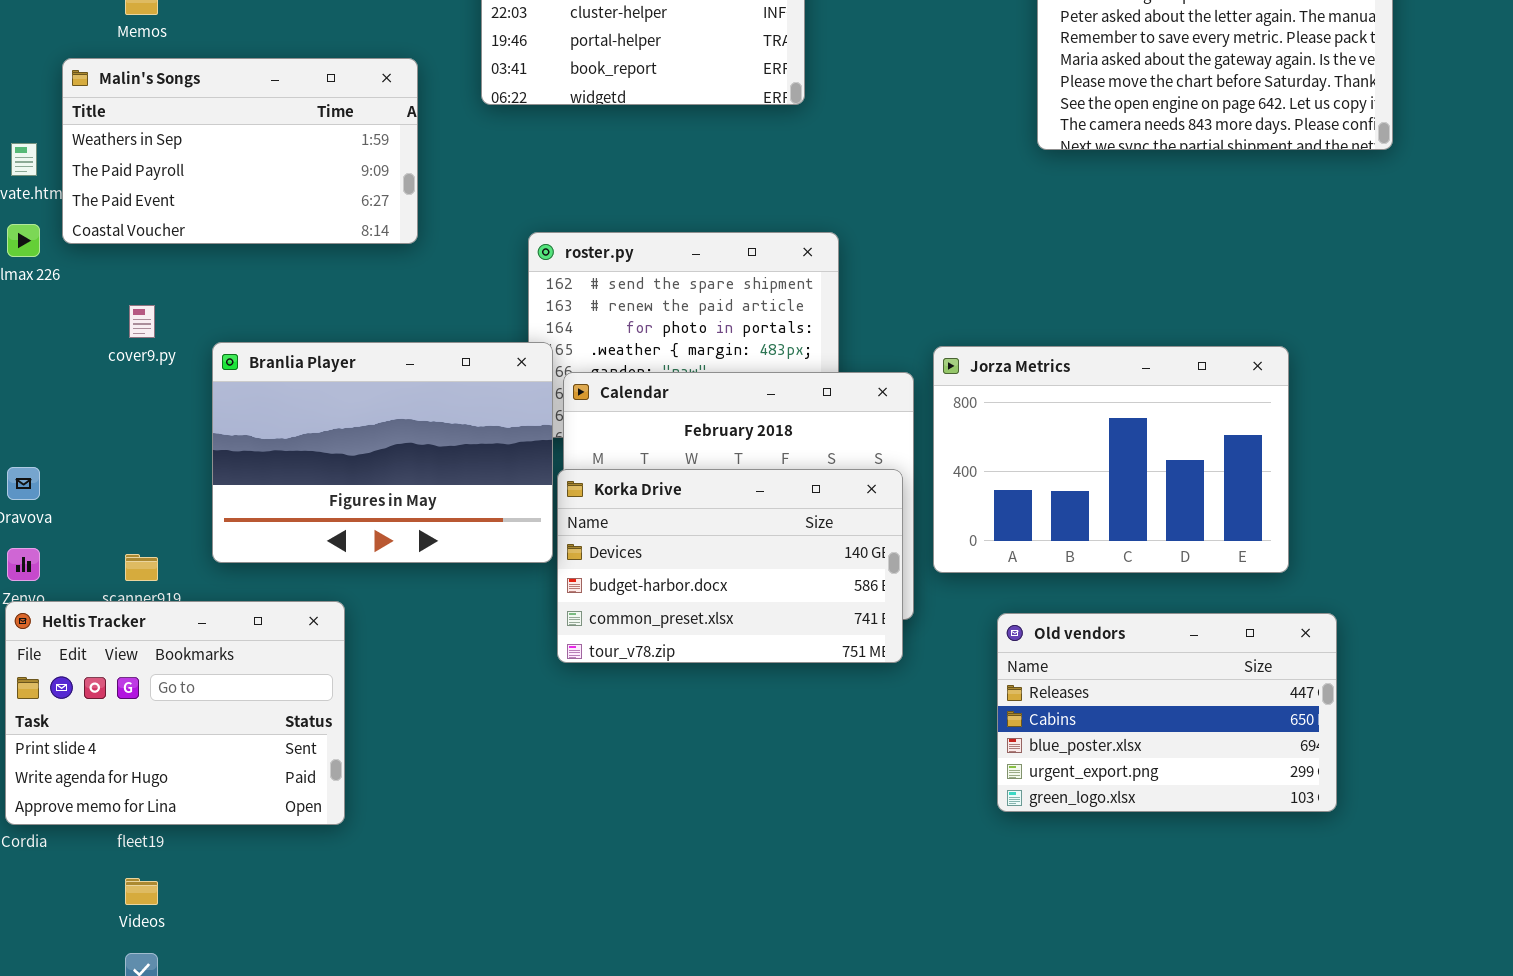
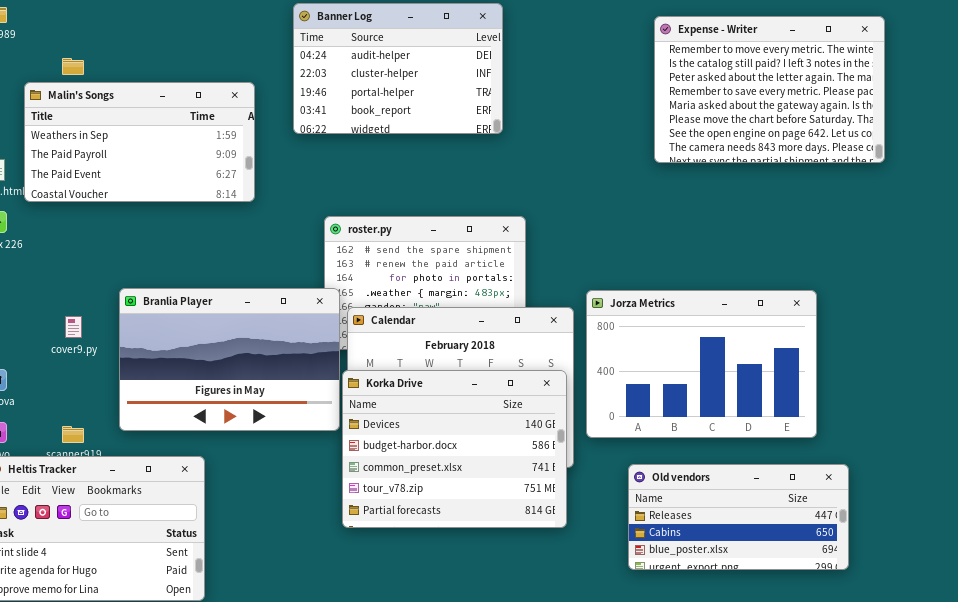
Malin's Songs: [62,58,418,244] -> [24,82,255,202], moved
cover9.py: [129,305,155,338] -> [65,316,82,338], moved
Korka Drive: [557,469,903,663] -> [342,370,567,528], resized
Old vendors: [997,613,1337,812] -> [628,464,849,570], resized

